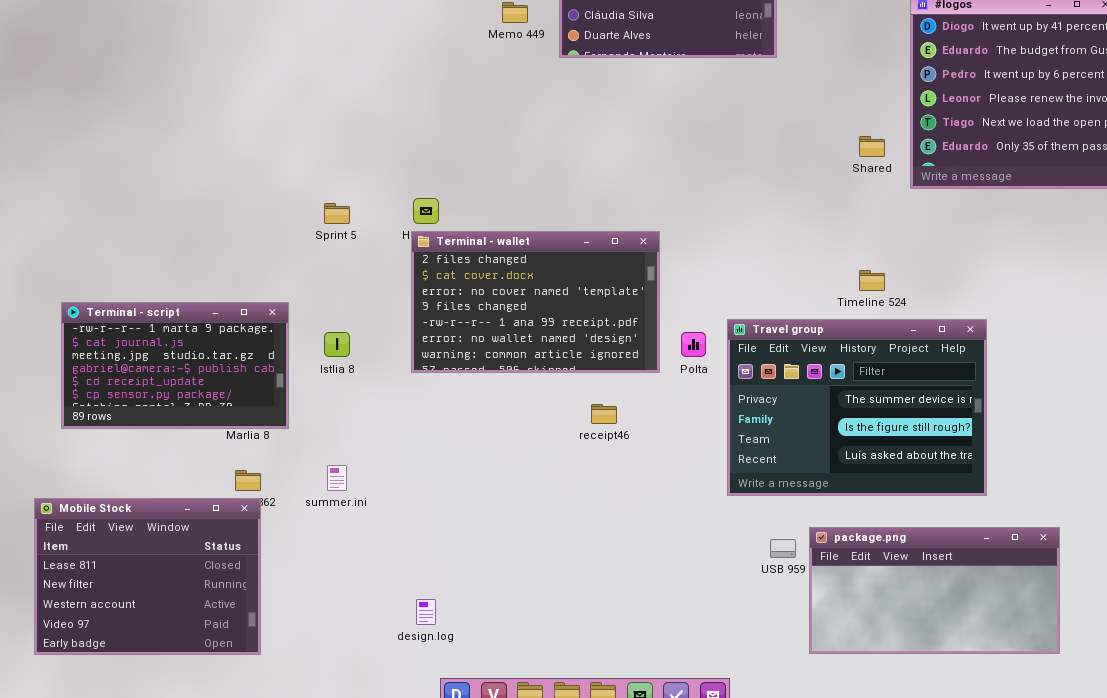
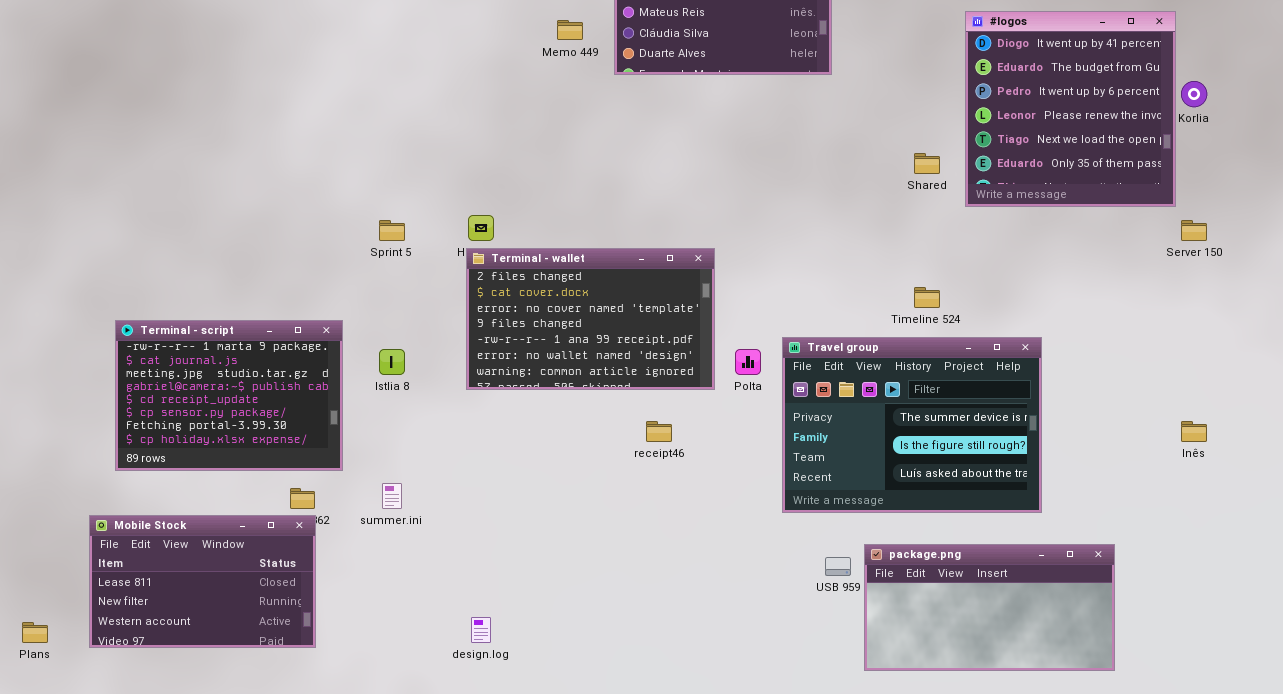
Terminal - script: [61,302,289,429] -> [115,320,343,471], resized
Mobile Stock: [34,498,261,655] -> [89,515,316,648], resized

